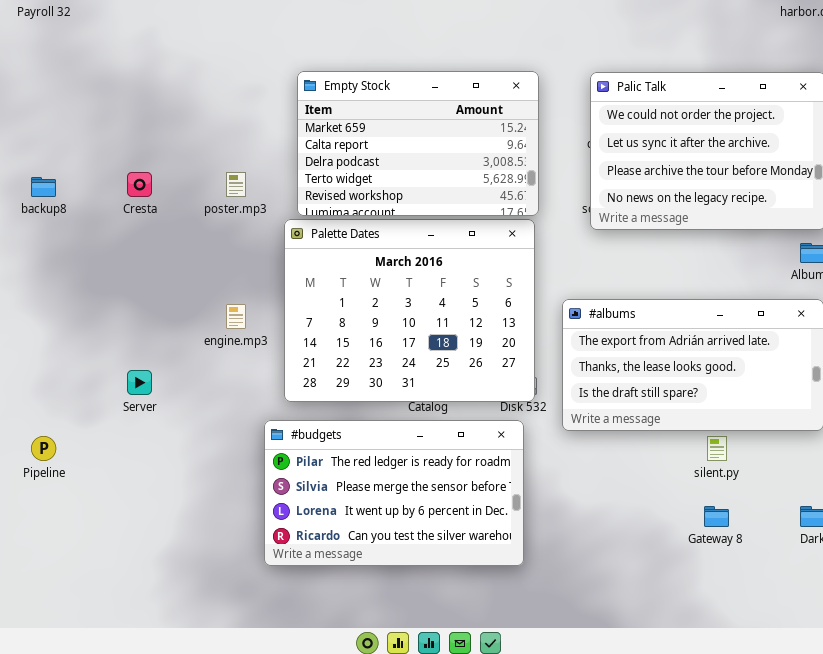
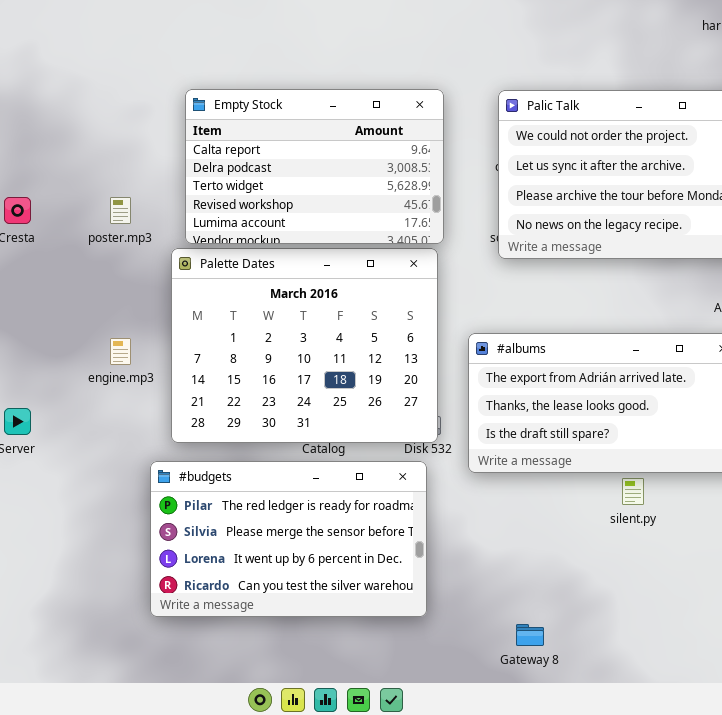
Empty Stock: [297,71,539,216] -> [185,89,444,244], scrolled down 1 row
Gateway 8: [704,506,729,527] -> [516,624,544,646], moved

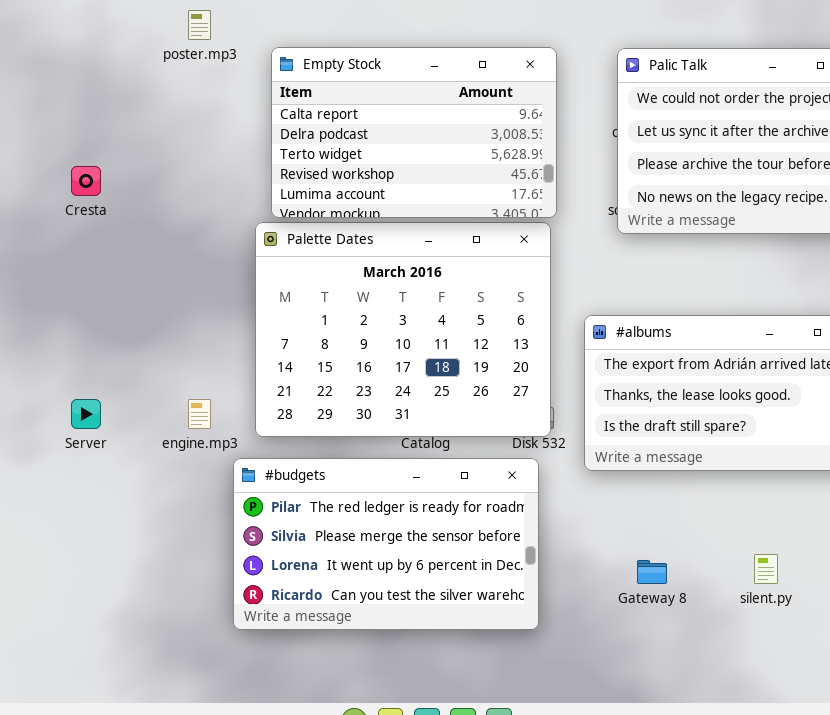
poster.mp3: [110,197,131,224] -> [188,10,211,40], moved
engine.mp3: [110,338,131,365] -> [188,399,211,429], moved
silent.py: [622,478,644,505] -> [754,554,778,584], moved
Gateway 8: [516,624,544,646] -> [637,560,667,584], moved

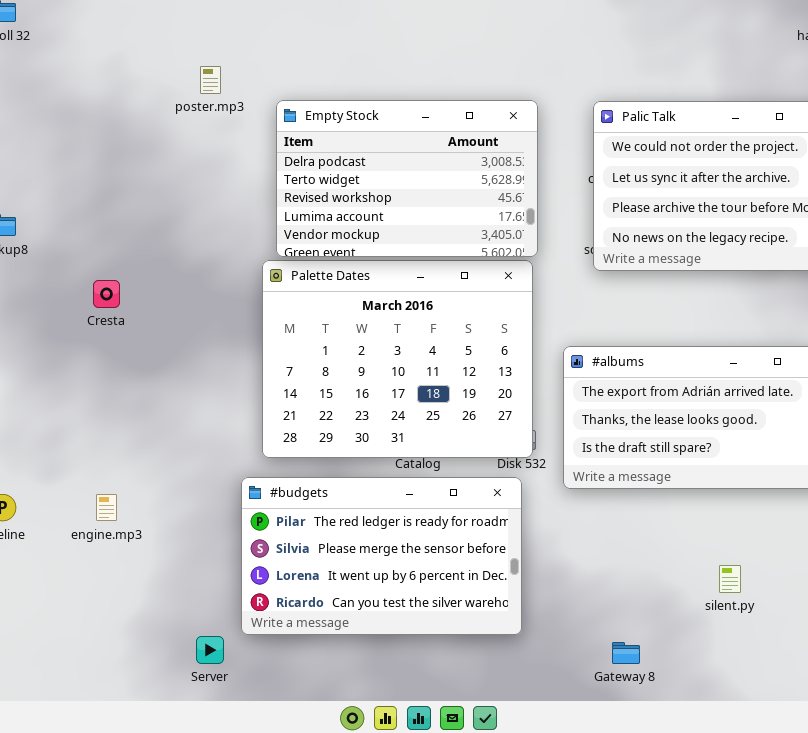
Empty Stock: [271,47,557,218] -> [276,100,538,257], scrolled down 1 row
Cresta: [71,166,101,196] -> [93,280,120,308], moved
Server: [71,399,101,429] -> [196,636,224,664], moved
engine.mp3: [188,399,211,429] -> [96,494,117,521], moved
Gateway 8: [637,560,667,584] -> [612,642,640,664], moved

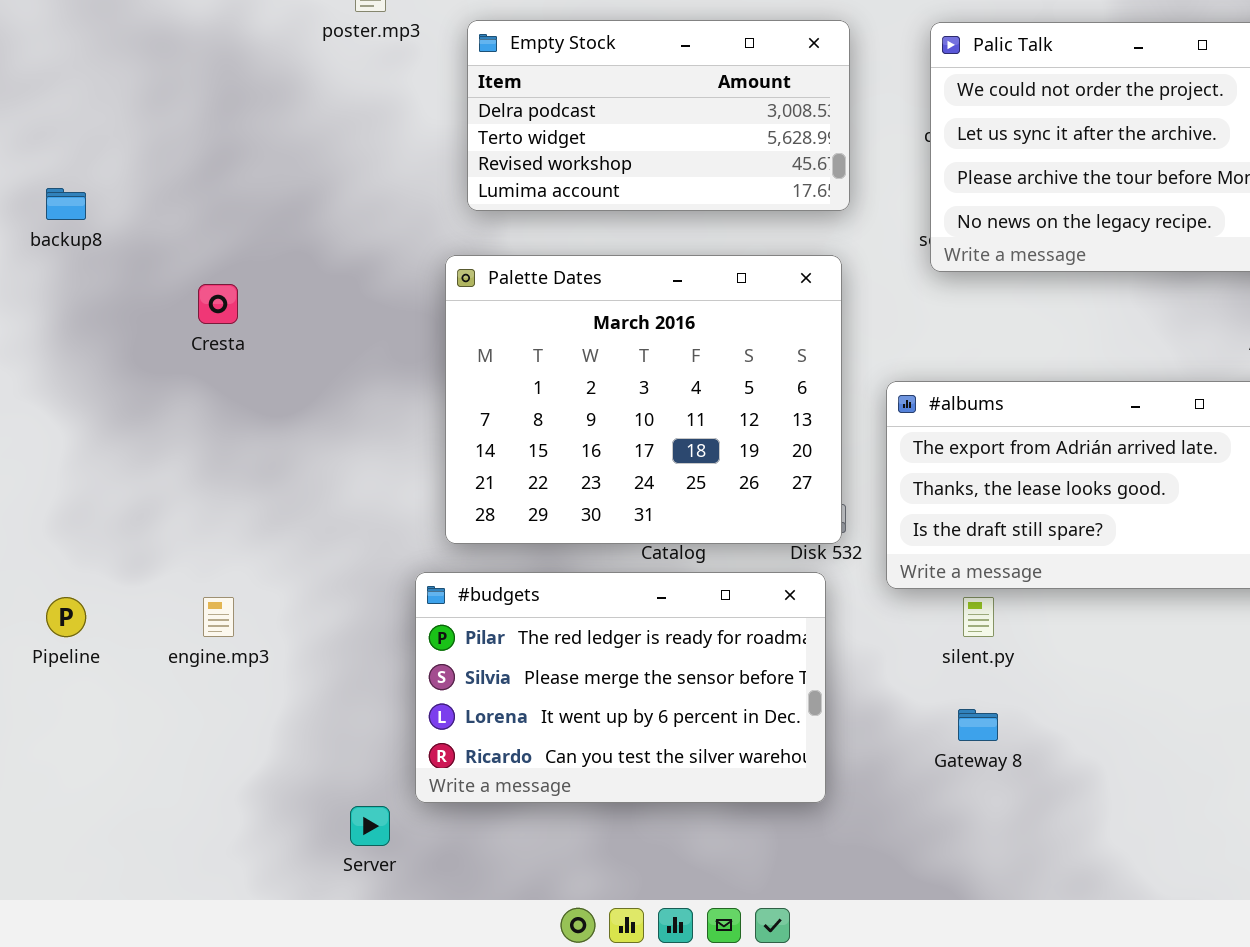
Empty Stock: [276,100,538,257] -> [467,20,850,211], resized
silent.py: [719,565,741,593] -> [963,597,994,637], moved
Gateway 8: [612,642,640,664] -> [958,709,998,741], moved

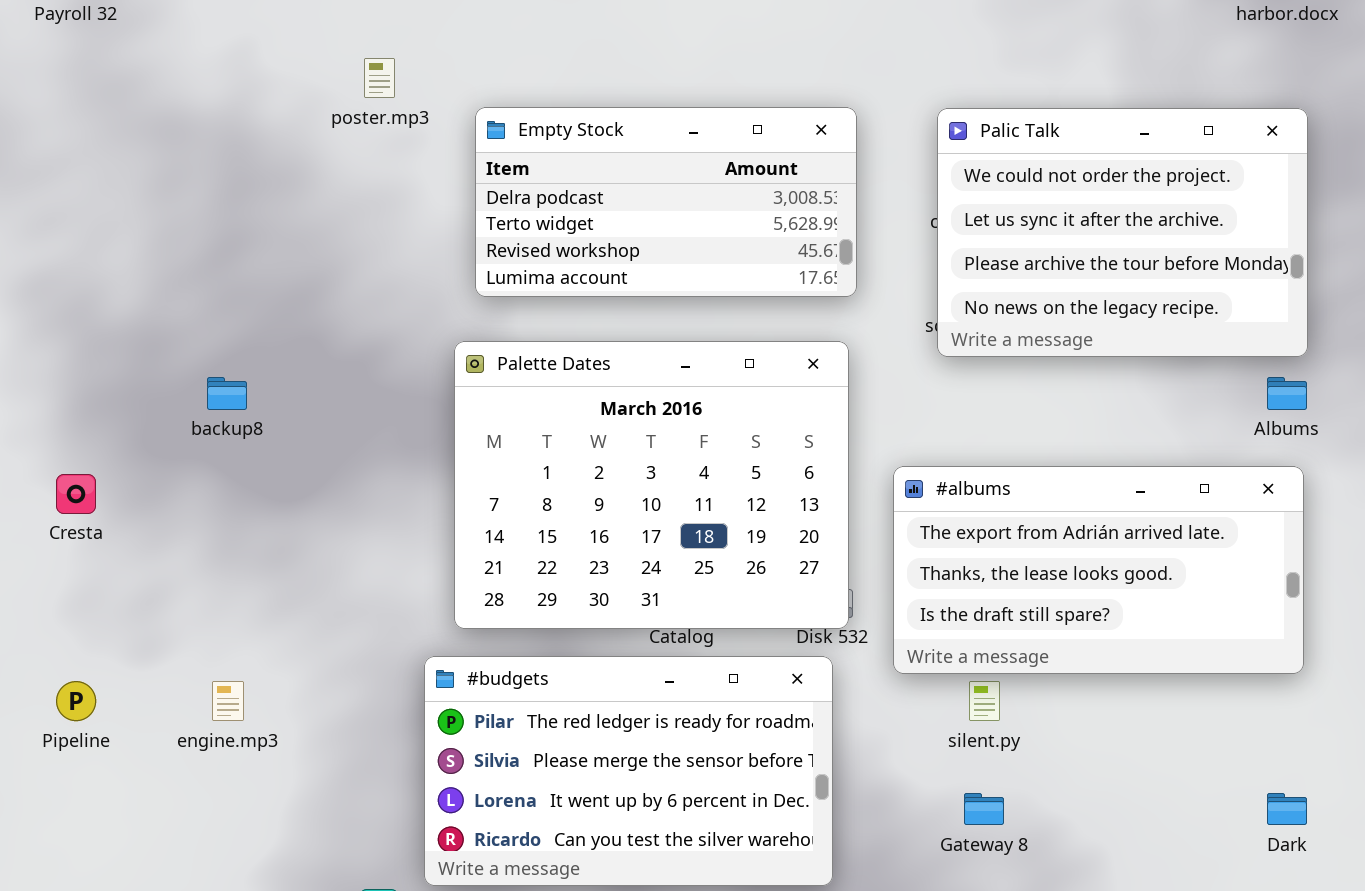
backup8: [46,188,86,220] -> [207,377,247,410], moved
Cresta: [198,284,238,324] -> [56,474,96,514], moved

